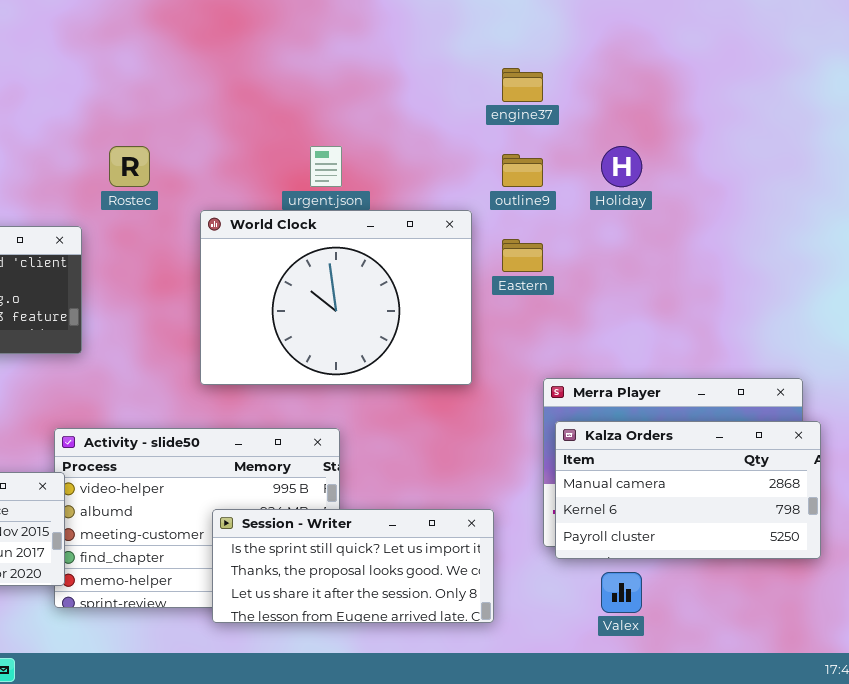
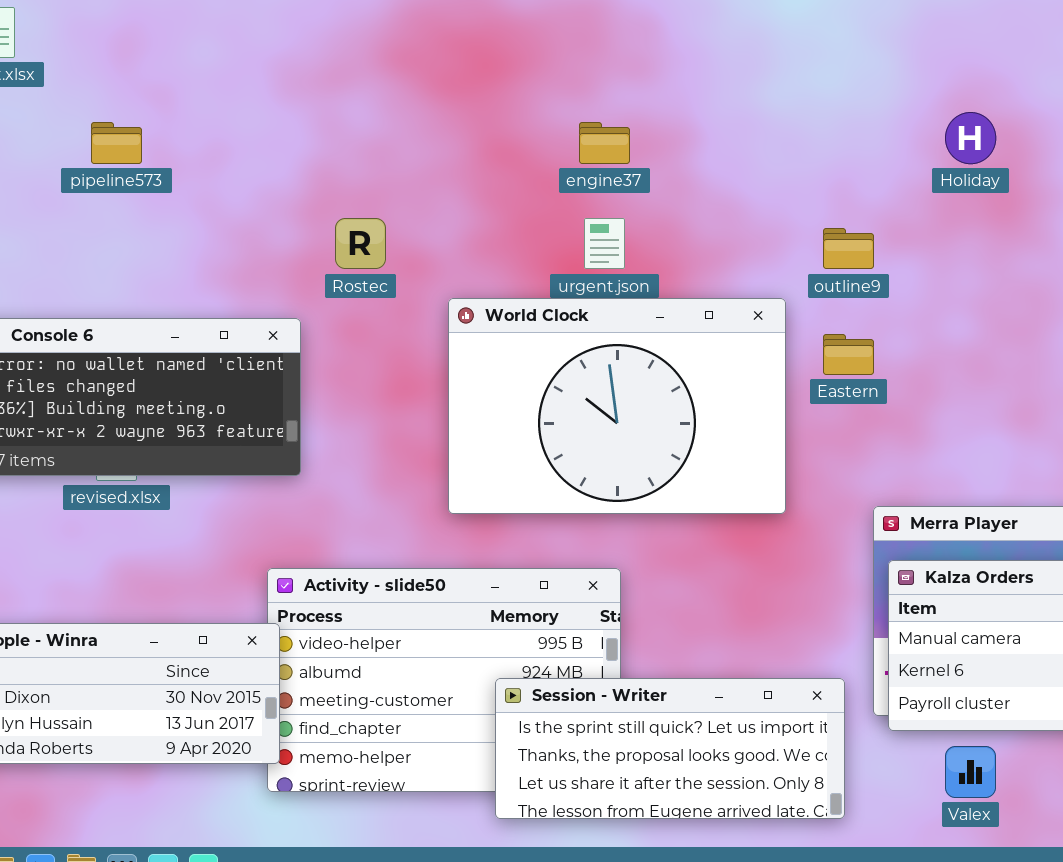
engine37: [502,68,543,102] -> [579,122,630,164], moved
Holiday: [601,146,642,187] -> [945,112,996,164], moved
Session - Writer: [212,509,494,623] -> [495,678,845,819], moved

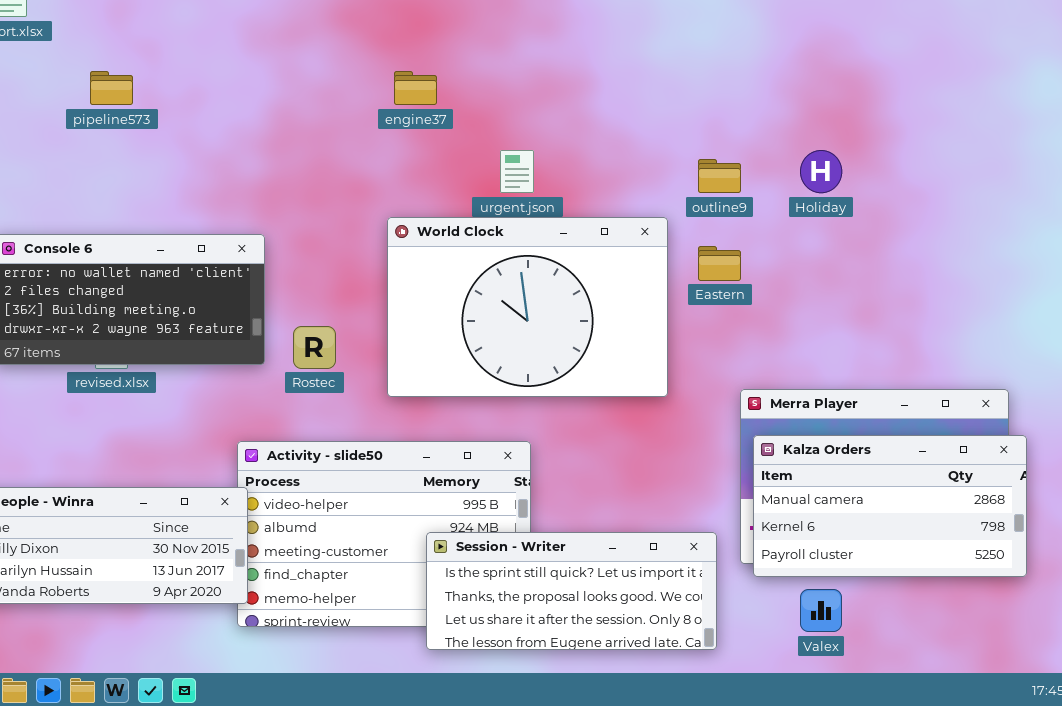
Holiday: [945,112,996,164] -> [800,150,842,193], moved
engine37: [579,122,630,164] -> [394,71,437,105], moved
Rostec: [335,218,386,269] -> [293,326,336,369], moved

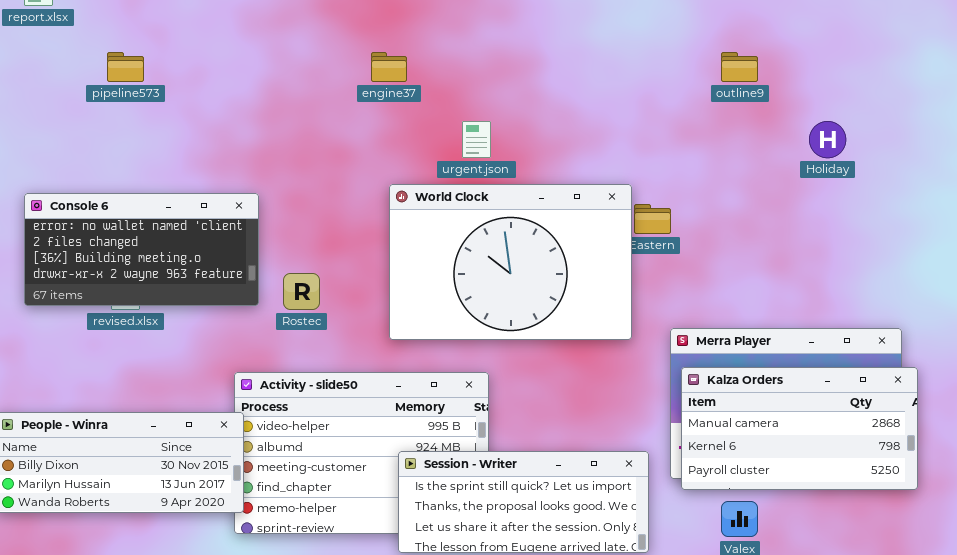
Holiday: [800,150,842,193] -> [809,121,846,158], moved
outline9: [698,159,741,193] -> [721,52,758,82], moved
World Clock: [387,217,668,397] -> [389,184,632,340], moved

